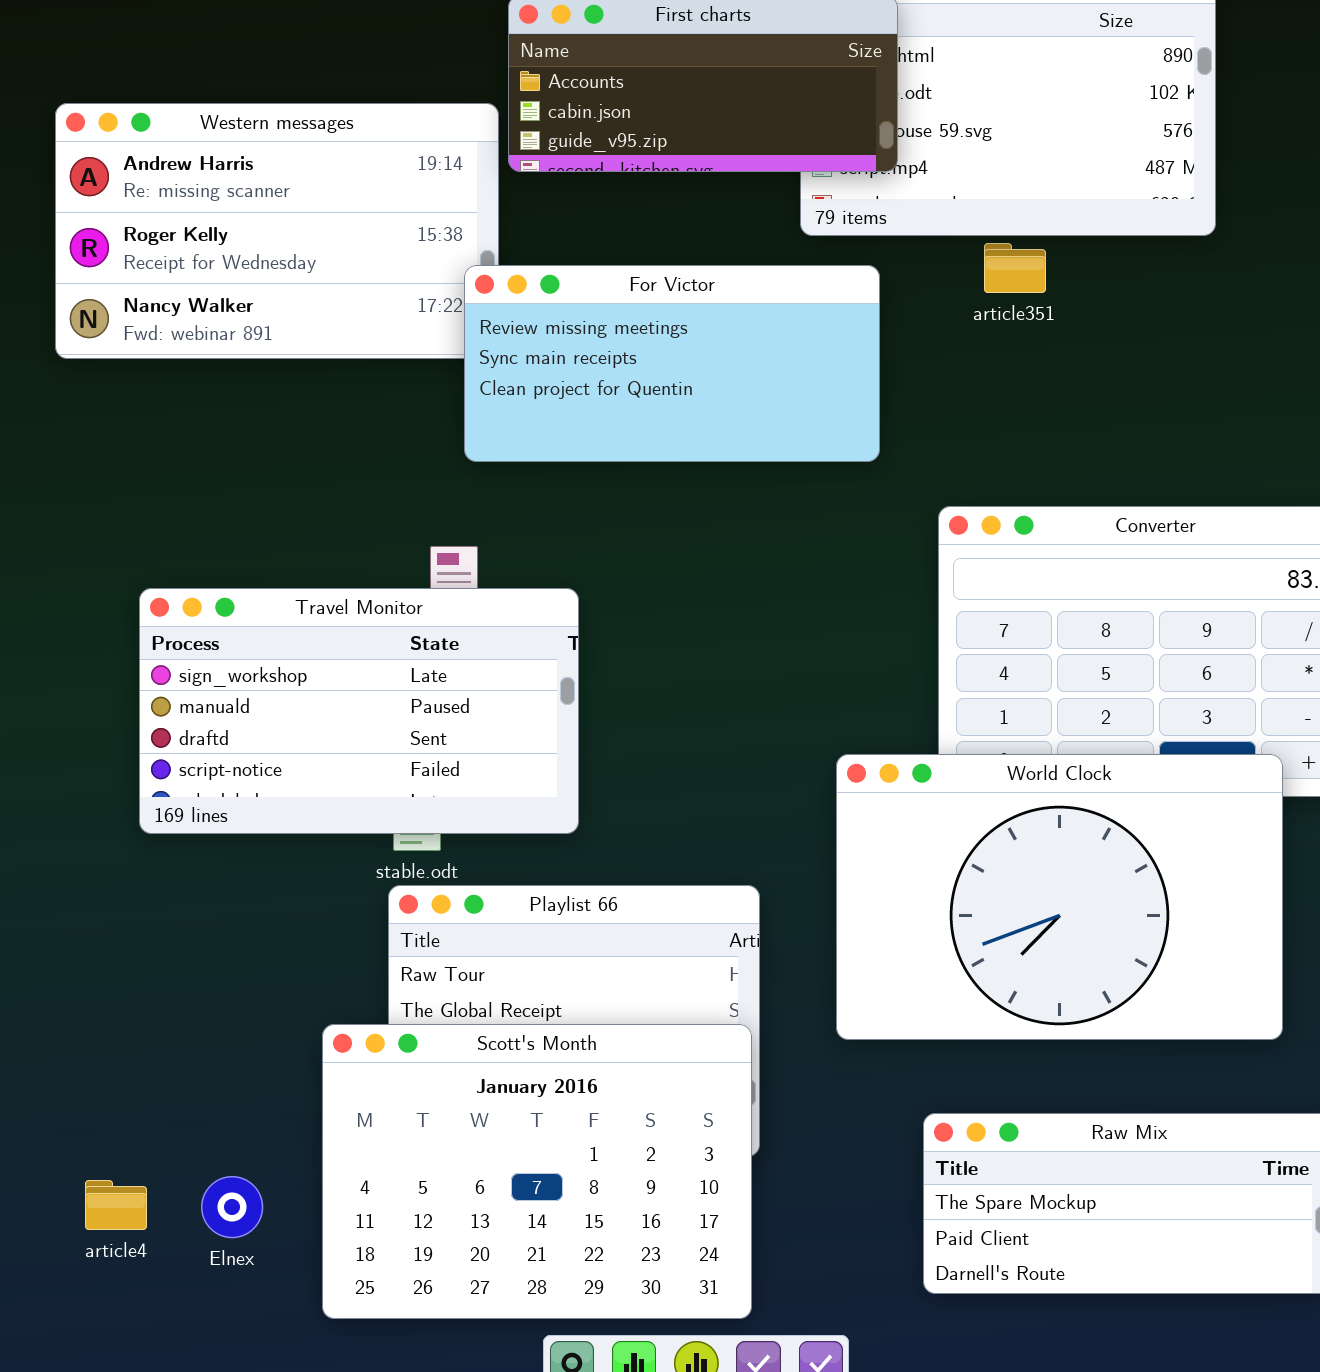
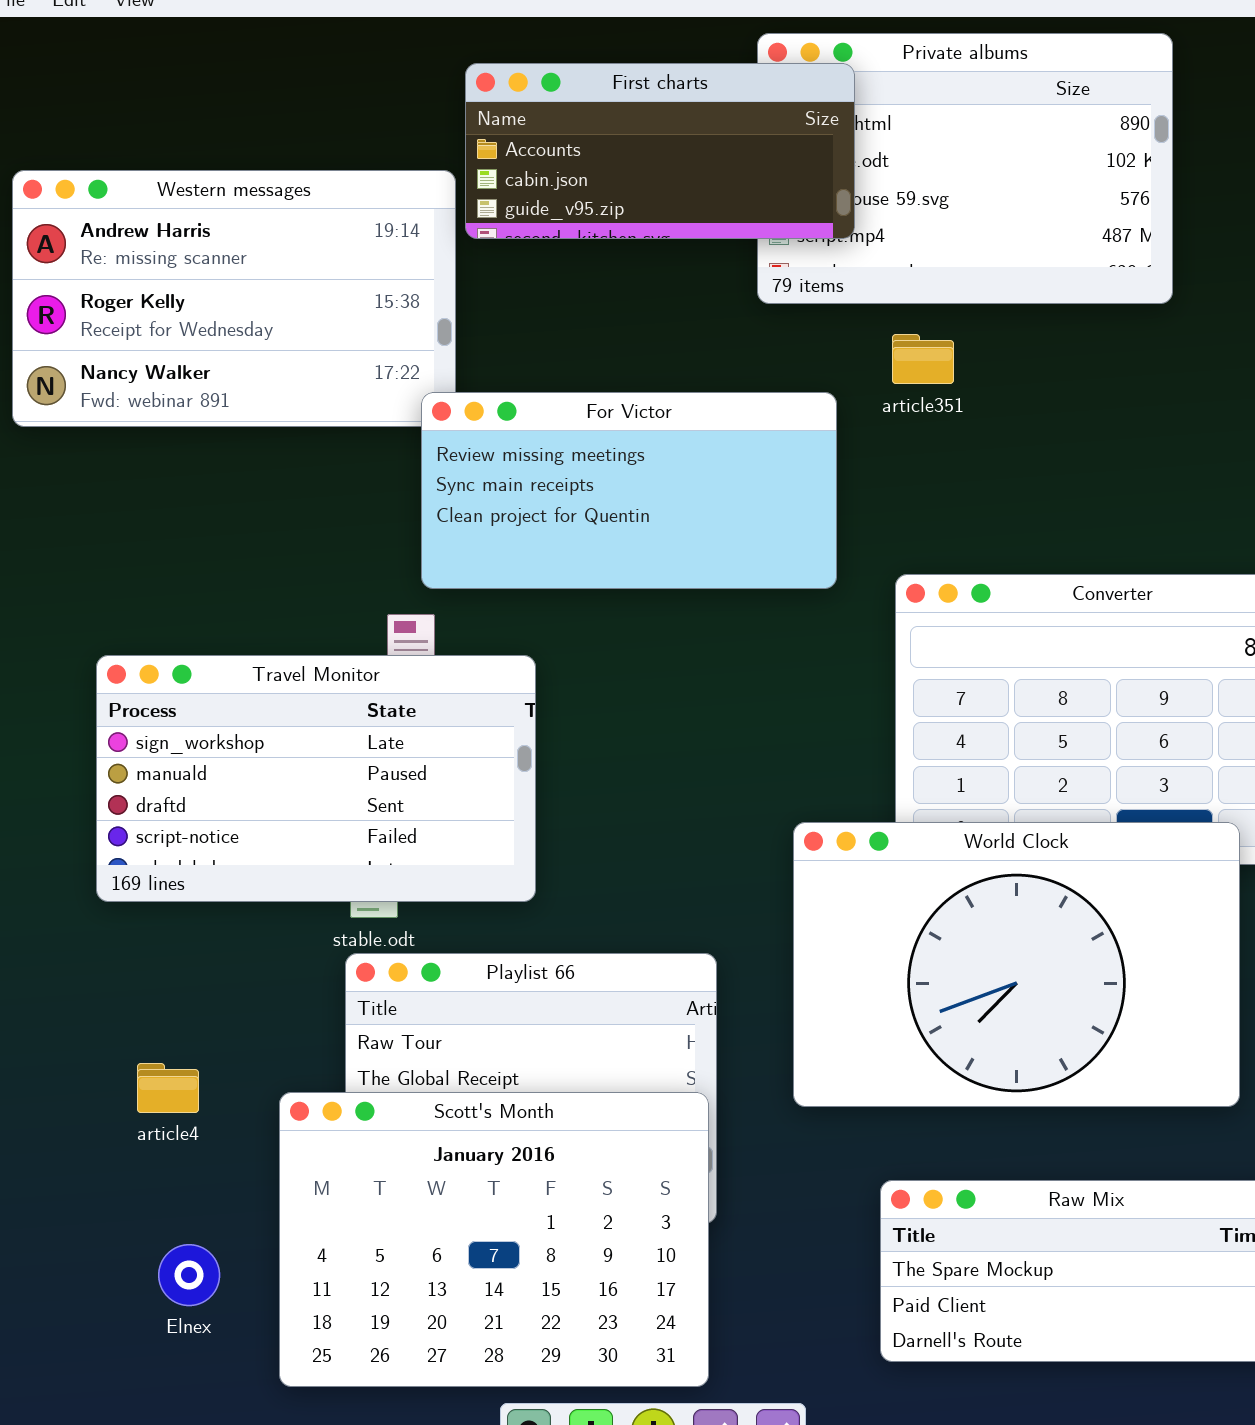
article351: [984,243,1046,293] -> [892,334,954,384], moved
For Victor: [464,265,880,462] -> [421,392,837,589], moved
article4: [85,1180,147,1230] -> [137,1063,199,1113], moved

